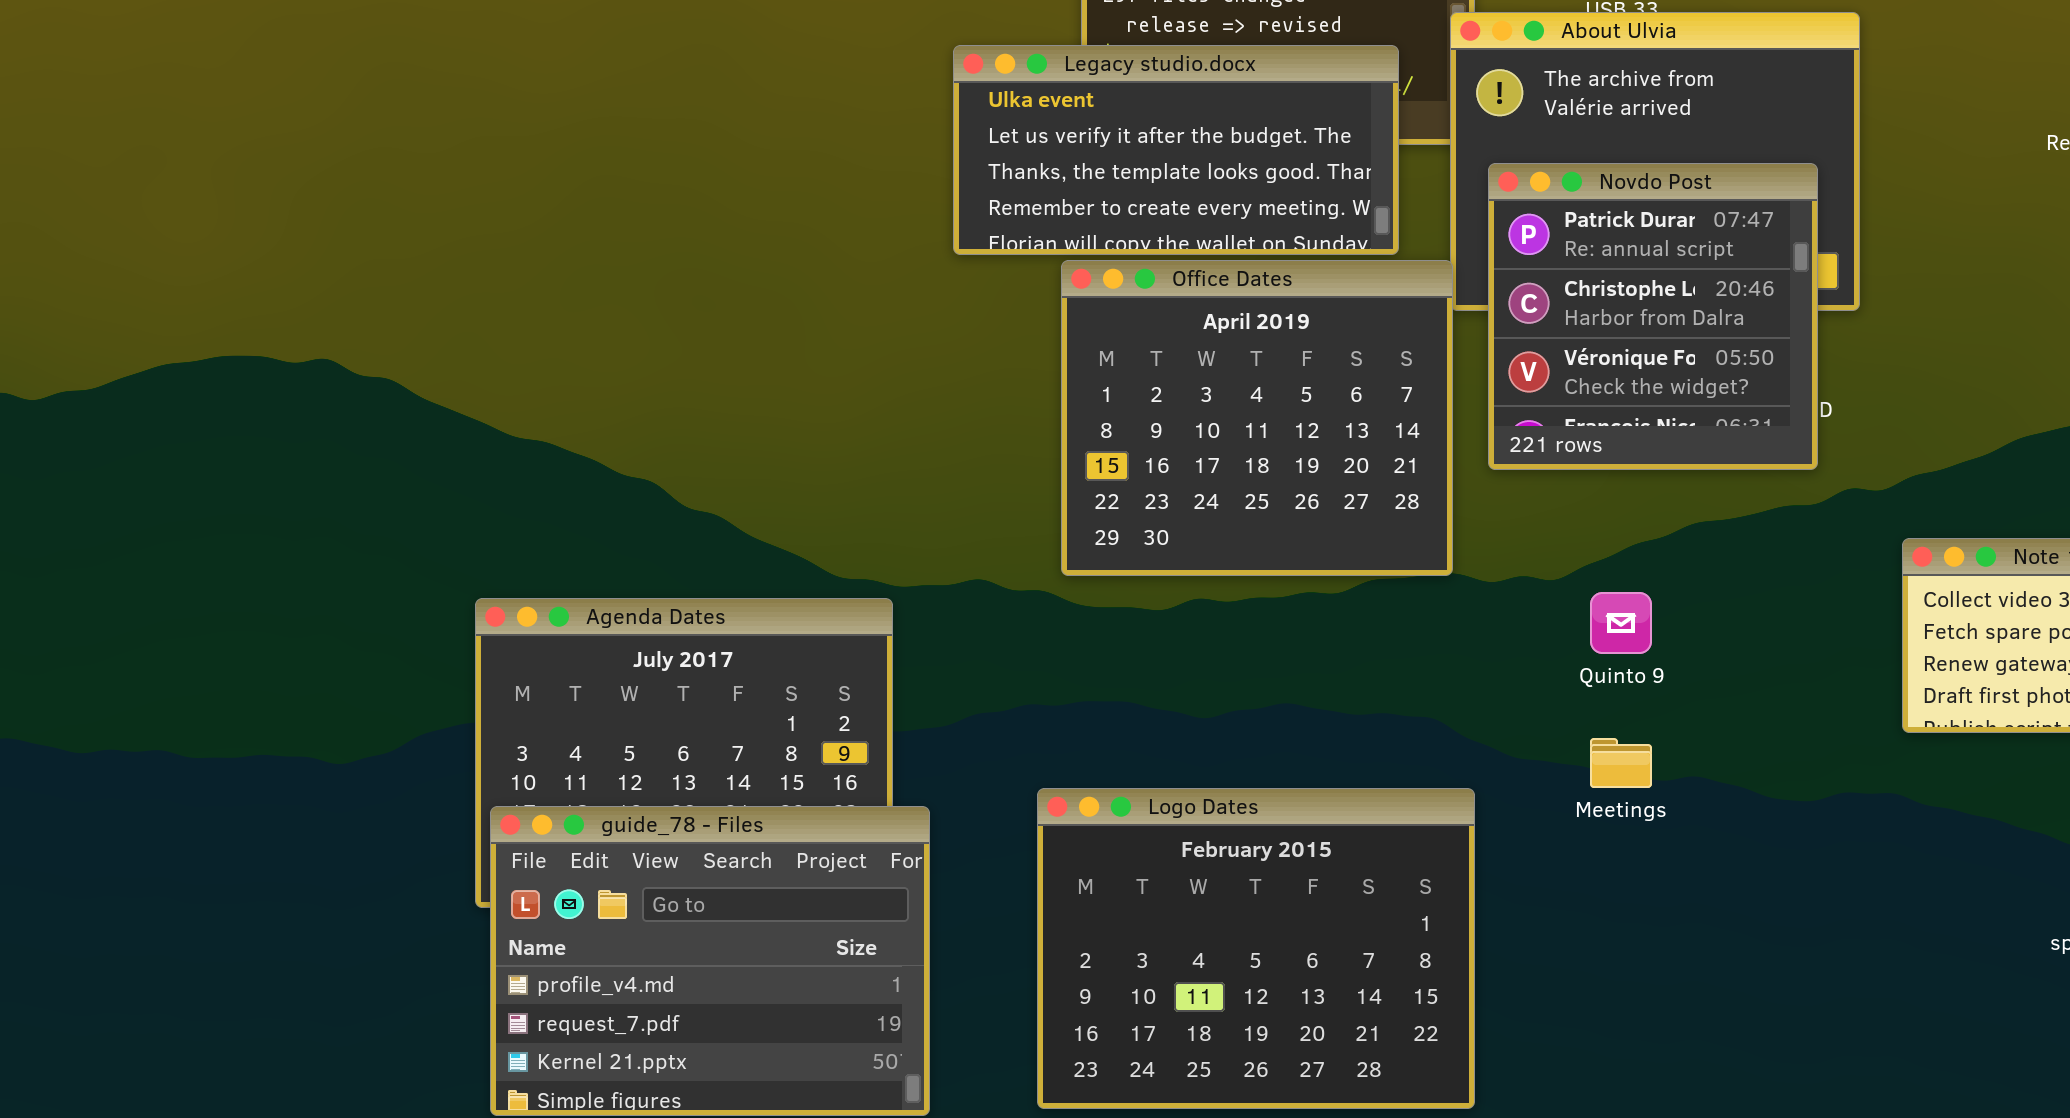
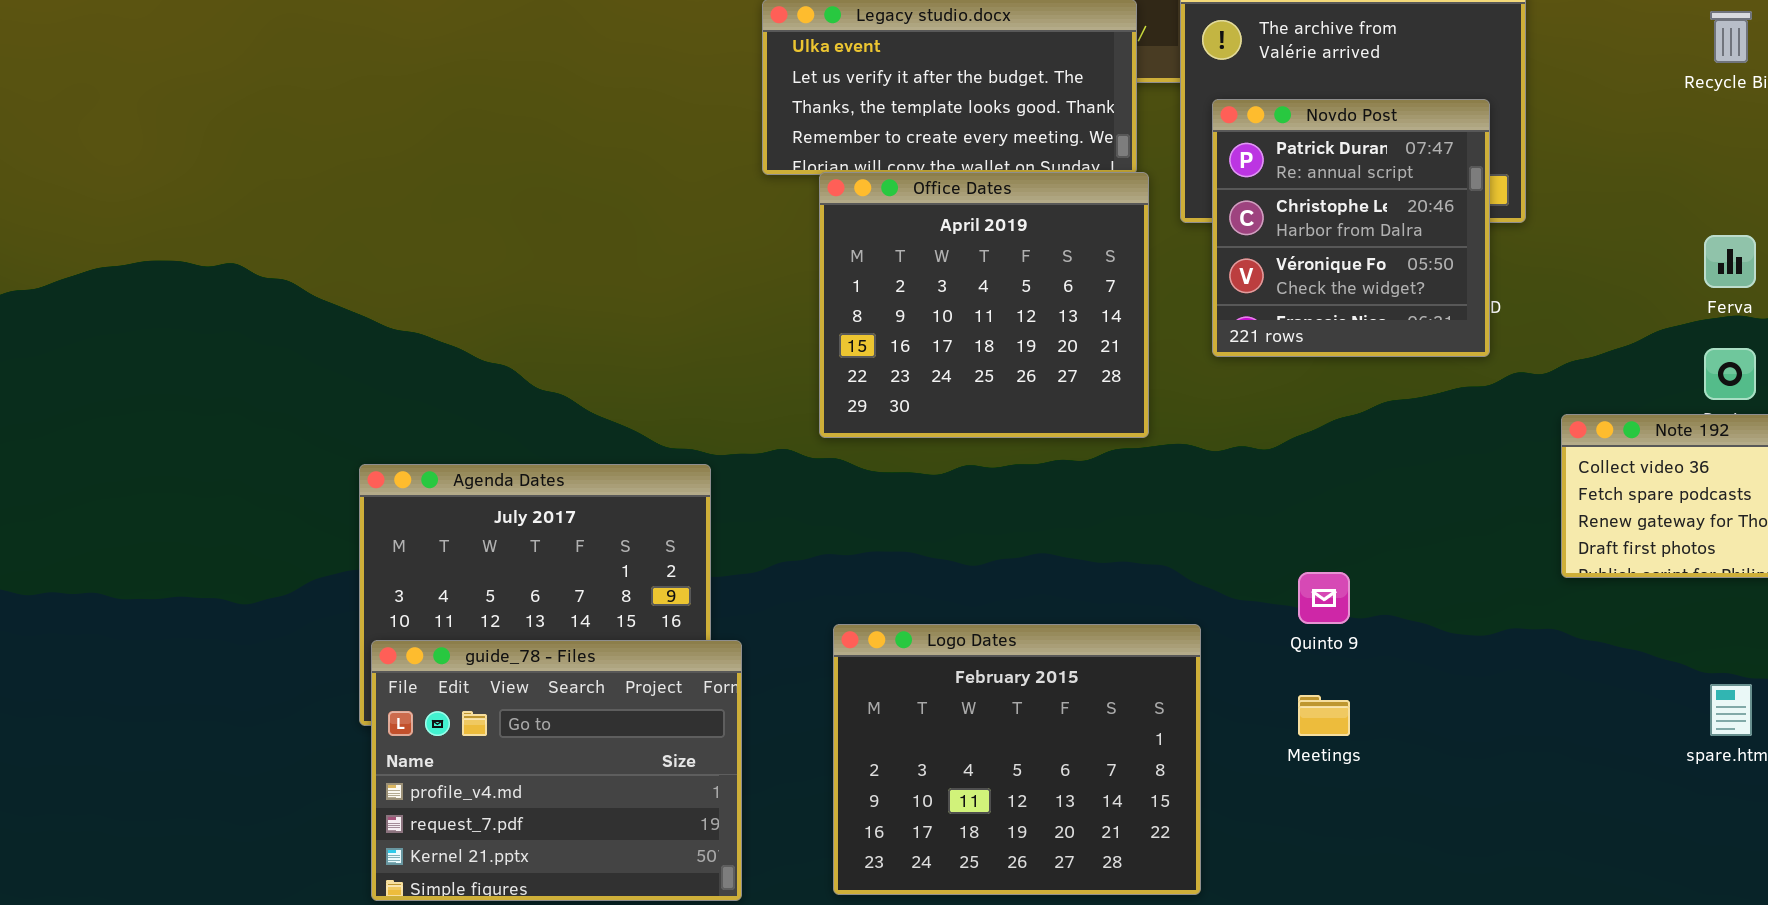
Office Dates: [1061,260,1453,576] -> [819,172,1149,438], moved
Quinto 9: [1590,592,1652,654] -> [1298,572,1350,624], moved
Meetings: [1590,738,1652,788] -> [1298,695,1350,736], moved

